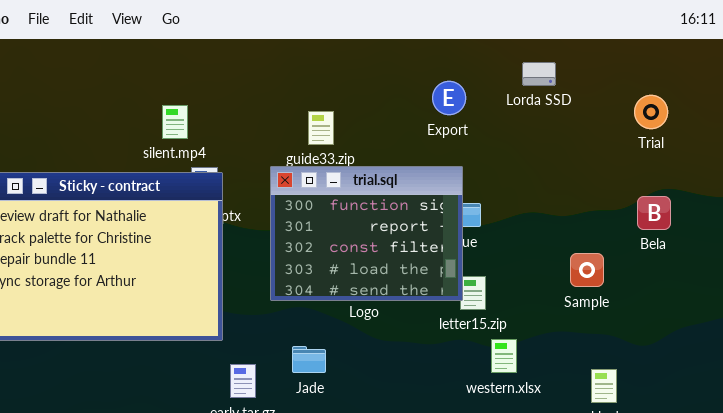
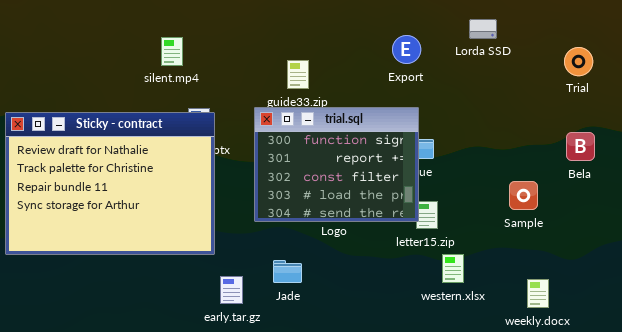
silent.mp4: [162,105,188,139] -> [161,37,183,66], moved

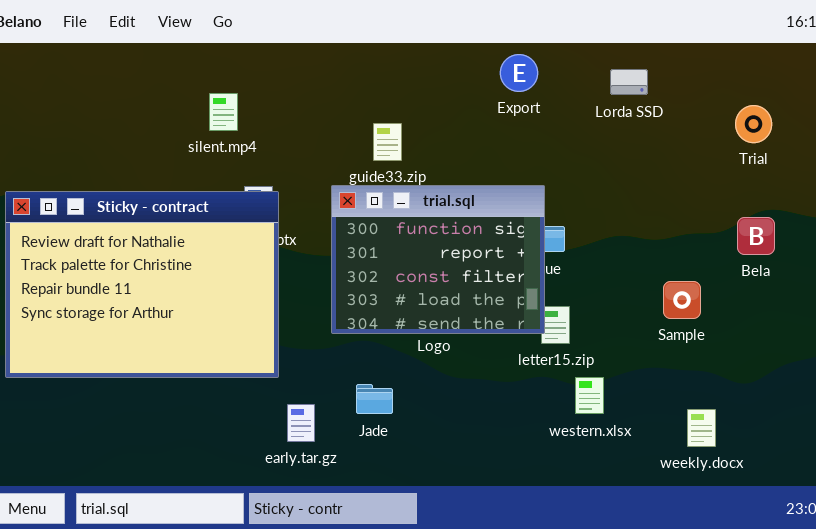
Export: [392,35,421,64] -> [500,54,538,92], moved

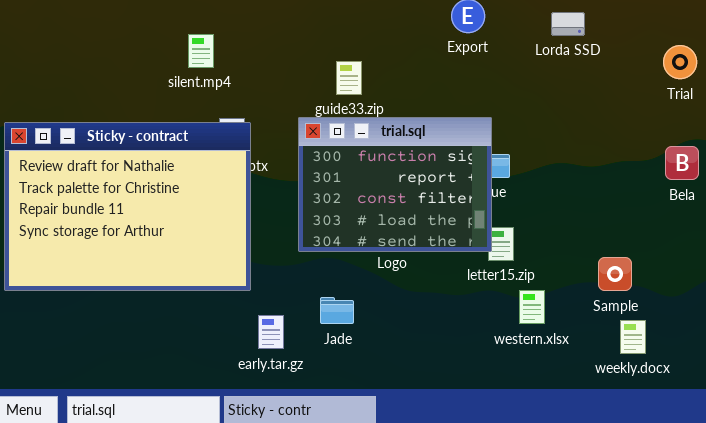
Sample: [663,281,701,319] -> [598,257,632,291], moved

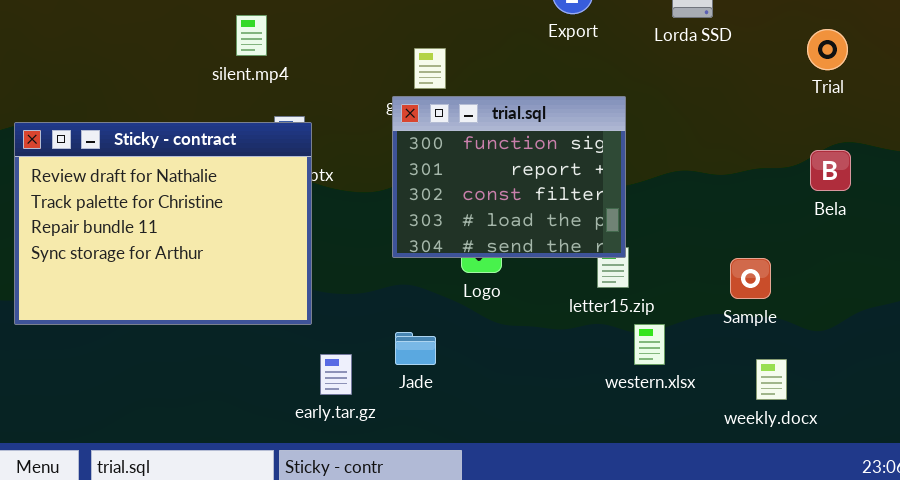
trial.sql: [298,117,492,252] -> [392,96,626,258], moved
Sample: [598,257,632,291] -> [730,258,771,299], moved

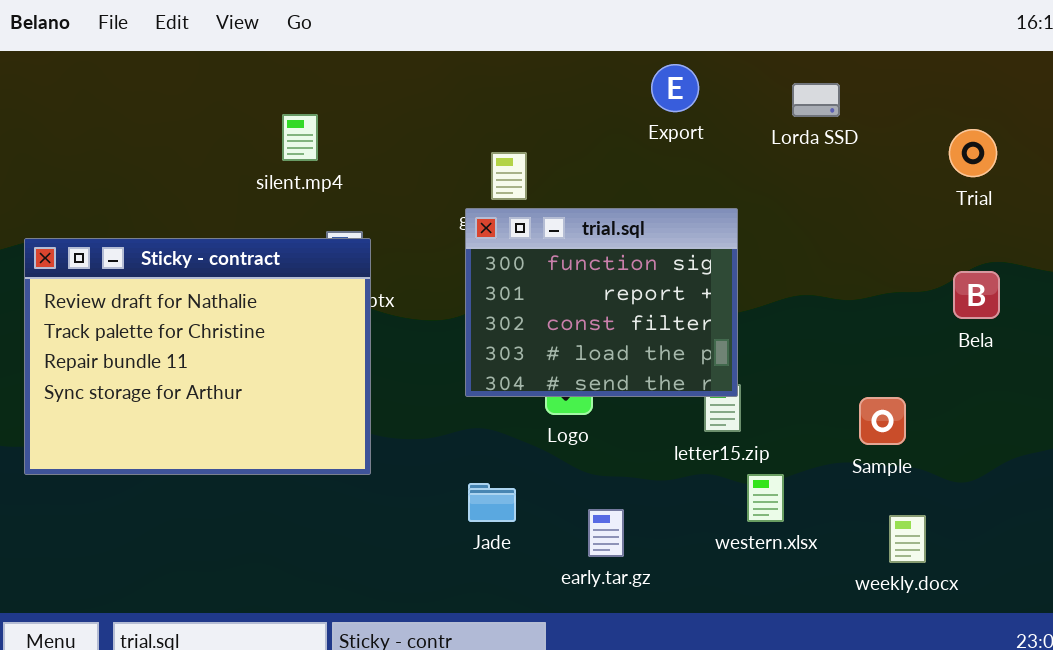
early.tar.gz: [320,354,352,395] -> [588,509,624,557], moved

